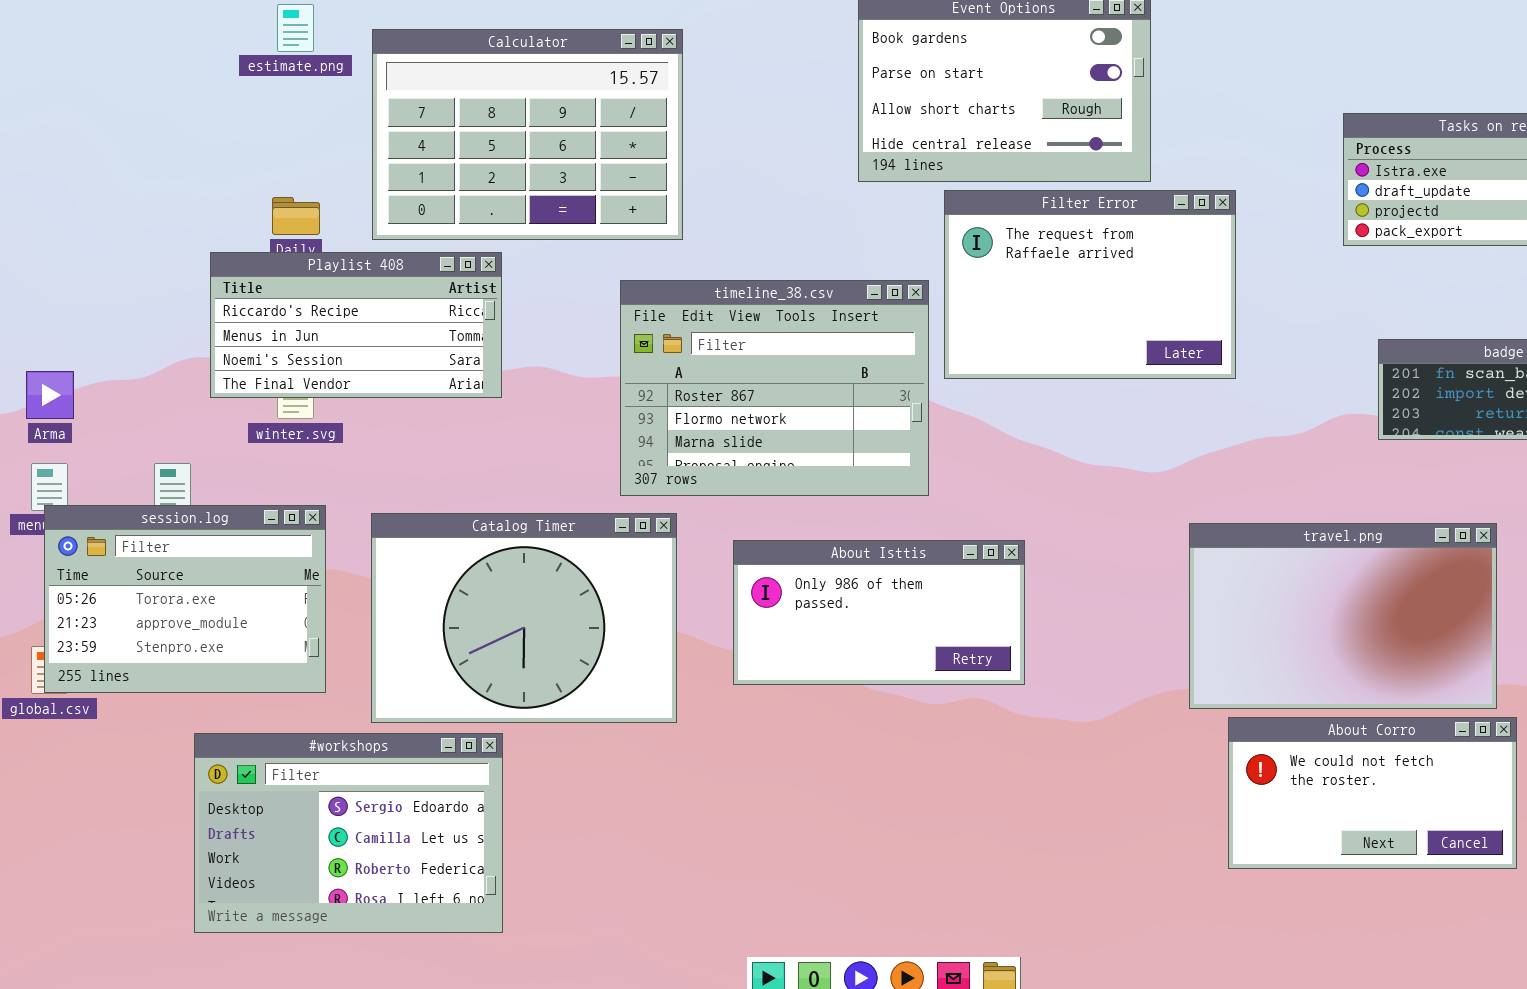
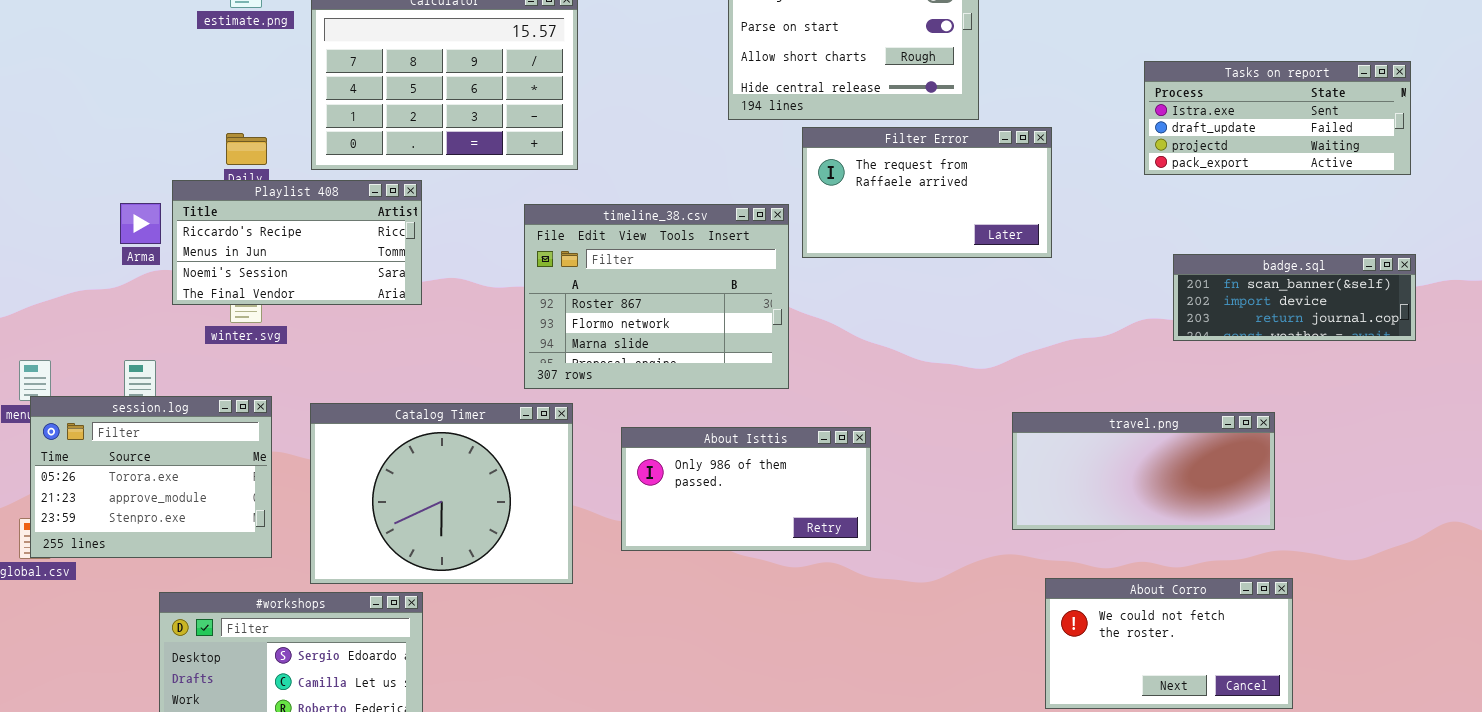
Filter Error: [944,190,1236,379] -> [802,127,1052,258], resized
Arma: [26,371,74,419] -> [120,203,161,244], moved
travel.png: [1189,523,1497,709] -> [1012,412,1275,530], resized

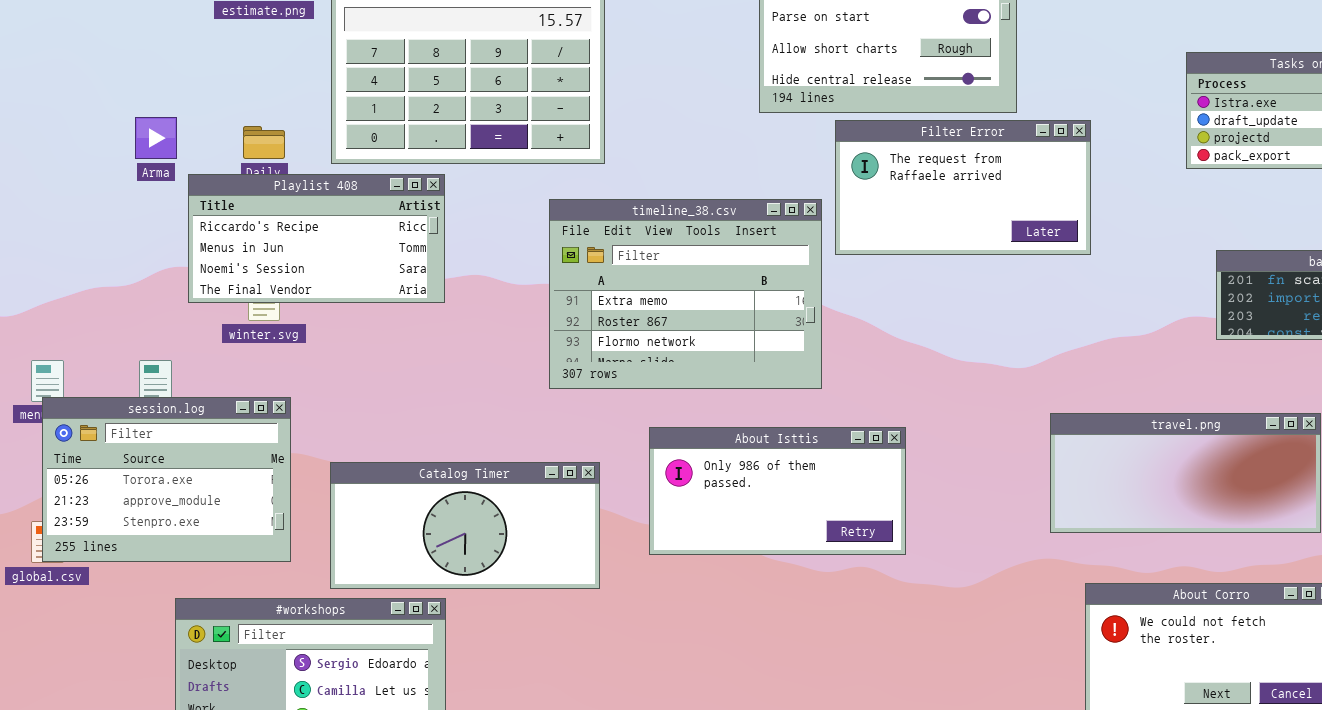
Arma: [120,203,161,244] -> [135,117,177,159], moved
timeline_38.csv: [524,204,789,389] -> [549,199,822,389], scrolled up 1 row
Catalog Timer: [310,403,573,584] -> [330,462,600,589], resized

